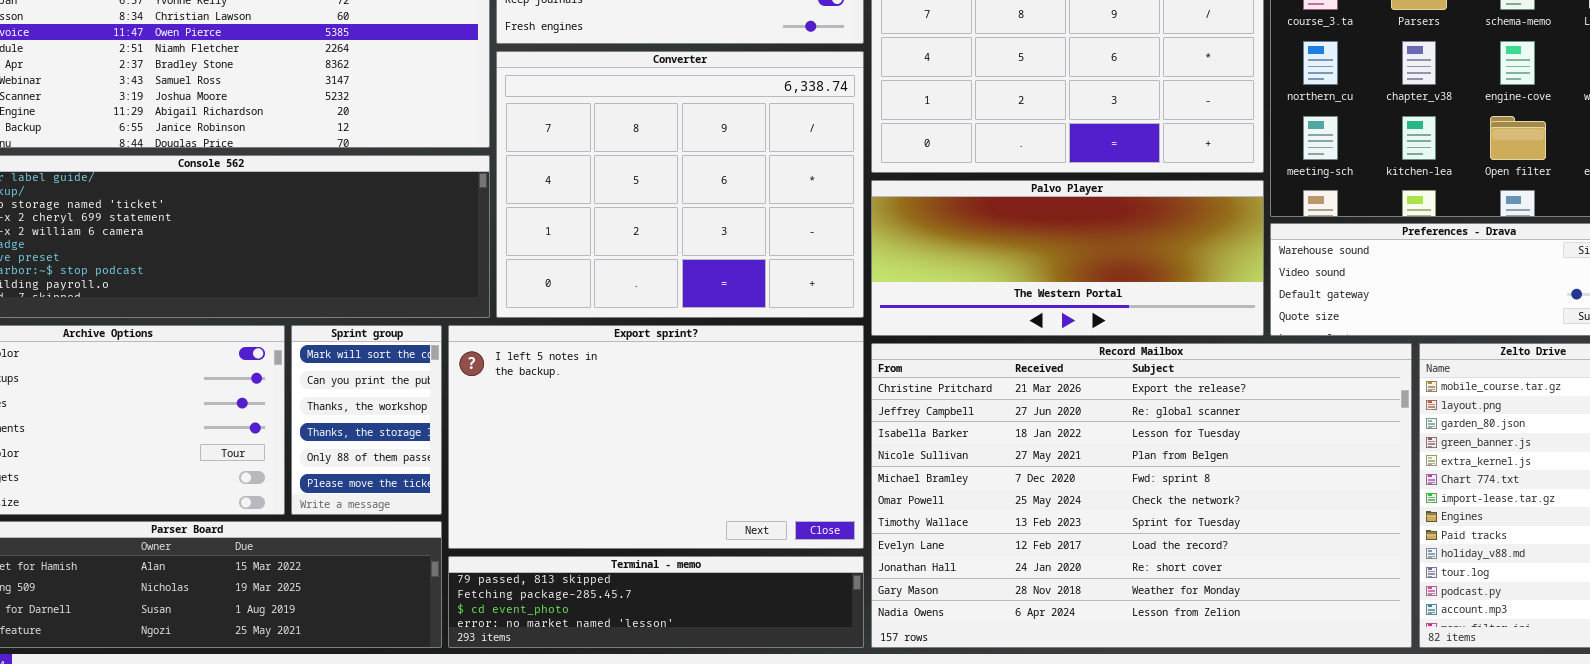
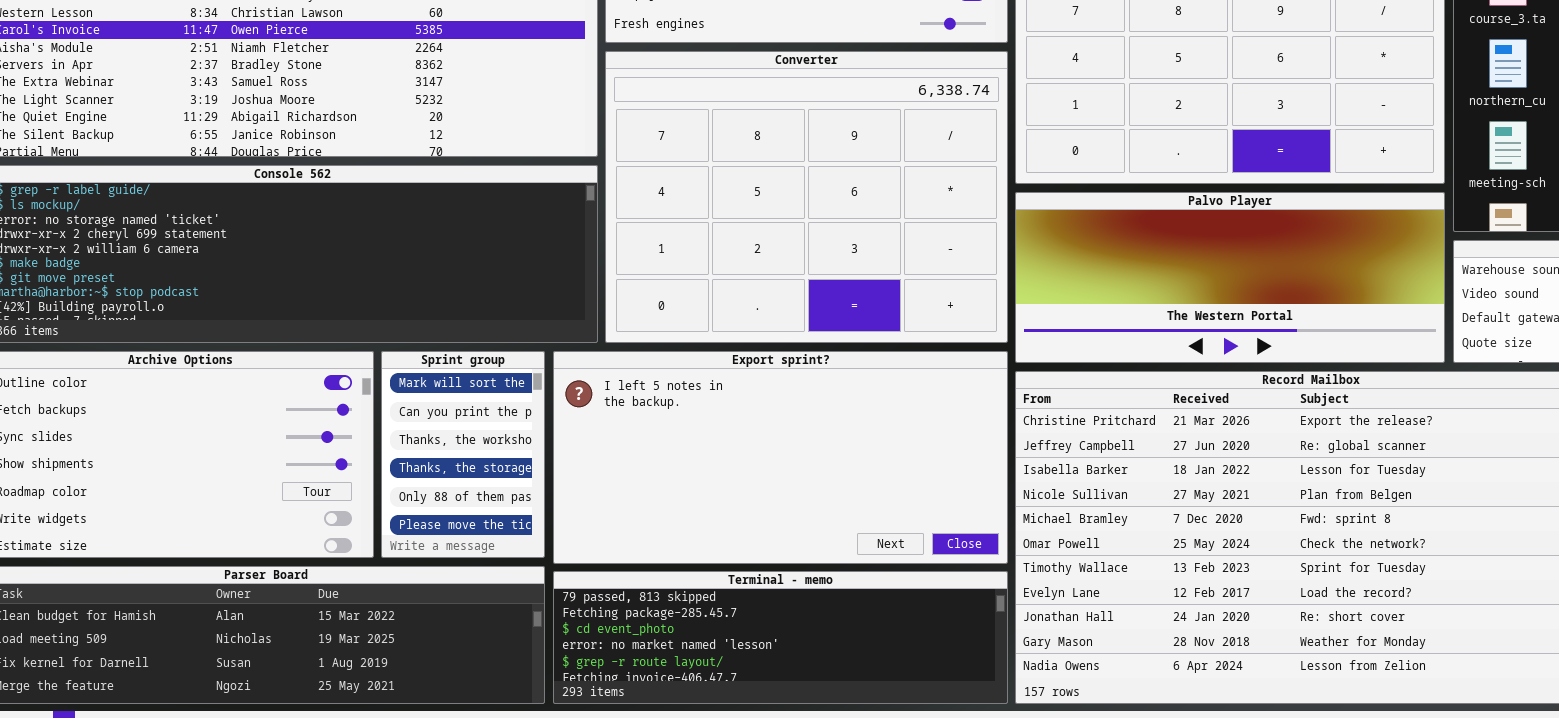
Export sprint?: [448,325,864,549] -> [553,351,1008,564], resized
Terminal - memo: [448,556,864,648] -> [553,571,1008,704], resized

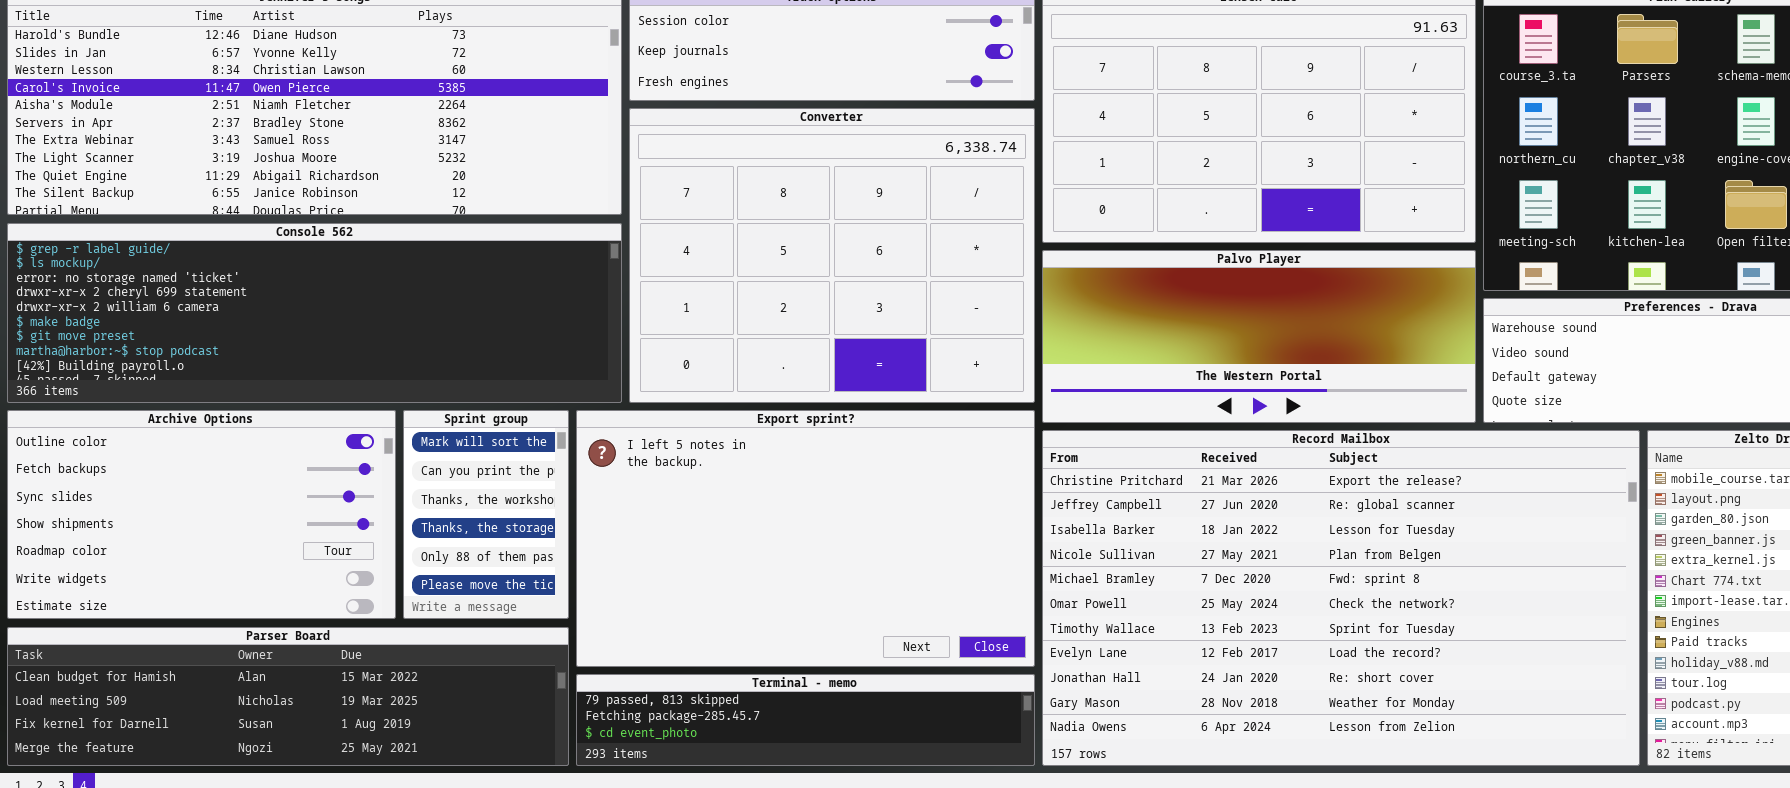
Export sprint?: [553,351,1008,564] -> [576,410,1035,667], resized
Terminal - memo: [553,571,1008,704] -> [576,674,1035,766], resized

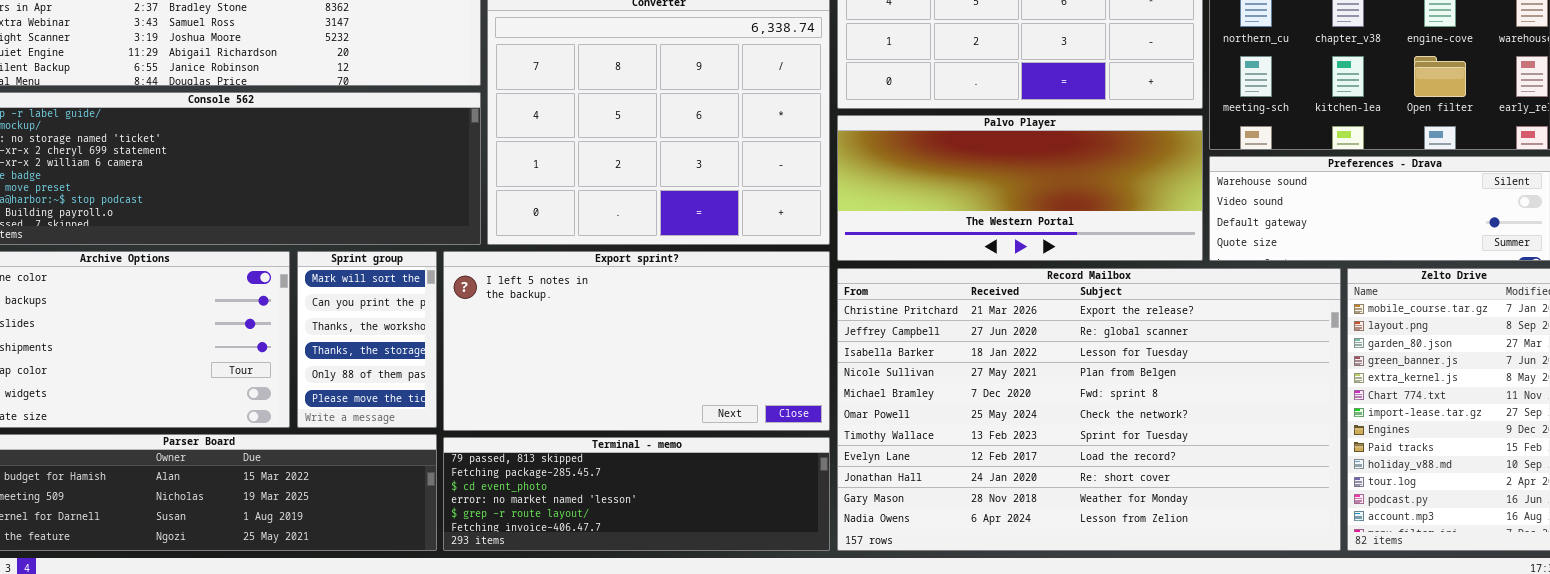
Export sprint?: [576,410,1035,667] -> [443,251,830,431], resized
Terminal - memo: [576,674,1035,766] -> [443,437,830,551], resized

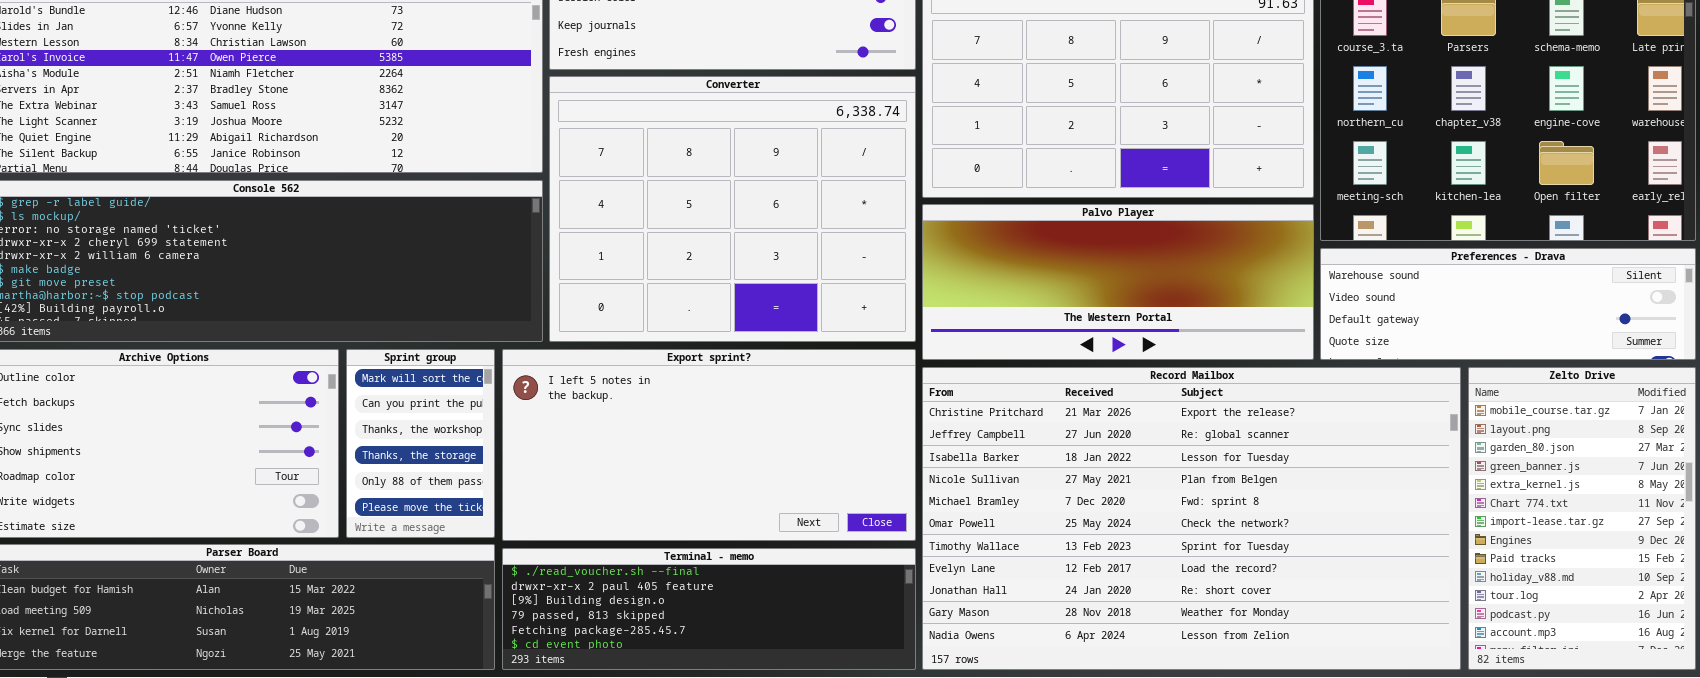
Terminal - memo: [443,437,830,551] -> [502,548,916,670], scrolled up 3 rows

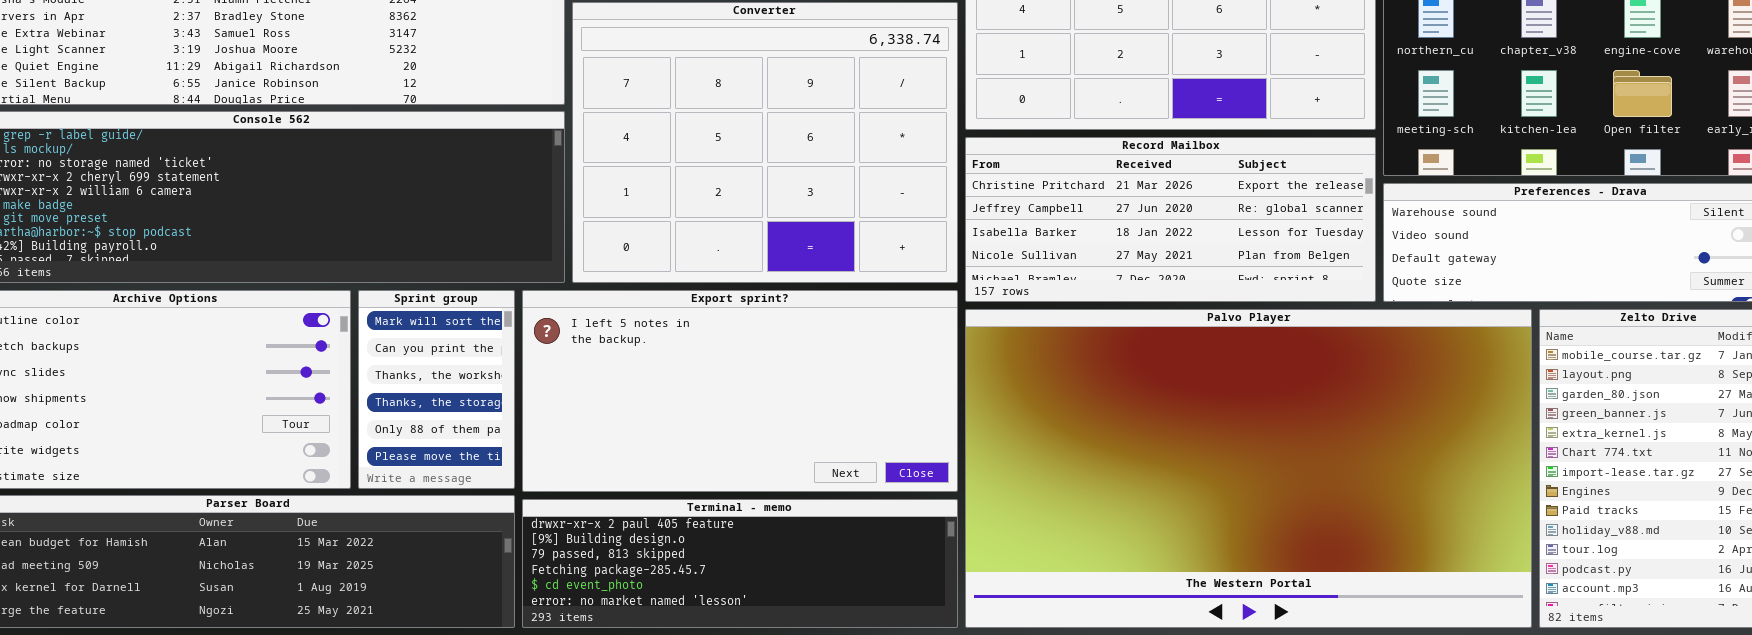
Palvo Player: [922,204,1314,360] -> [965,309,1532,628], moved, resized
Record Mailbox: [922,367,1461,670] -> [965,137,1376,302], moved, resized
Terminal - memo: [502,548,916,670] -> [522,499,958,628], scrolled down 1 row

